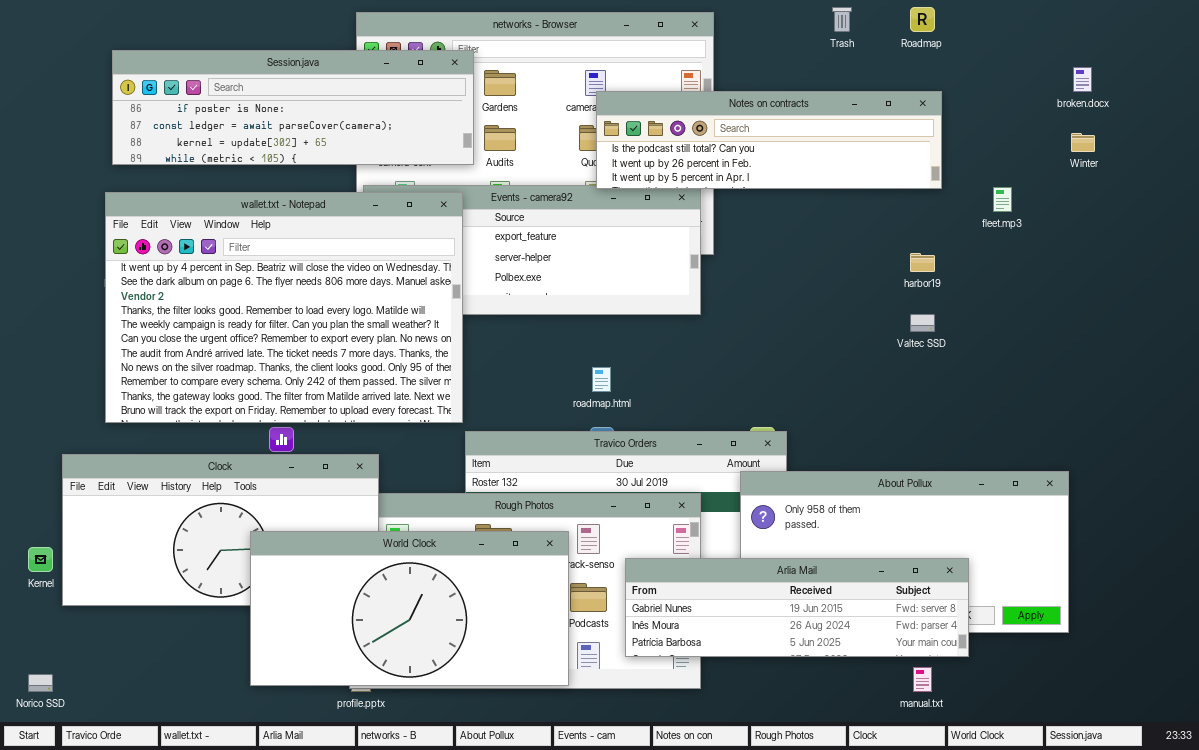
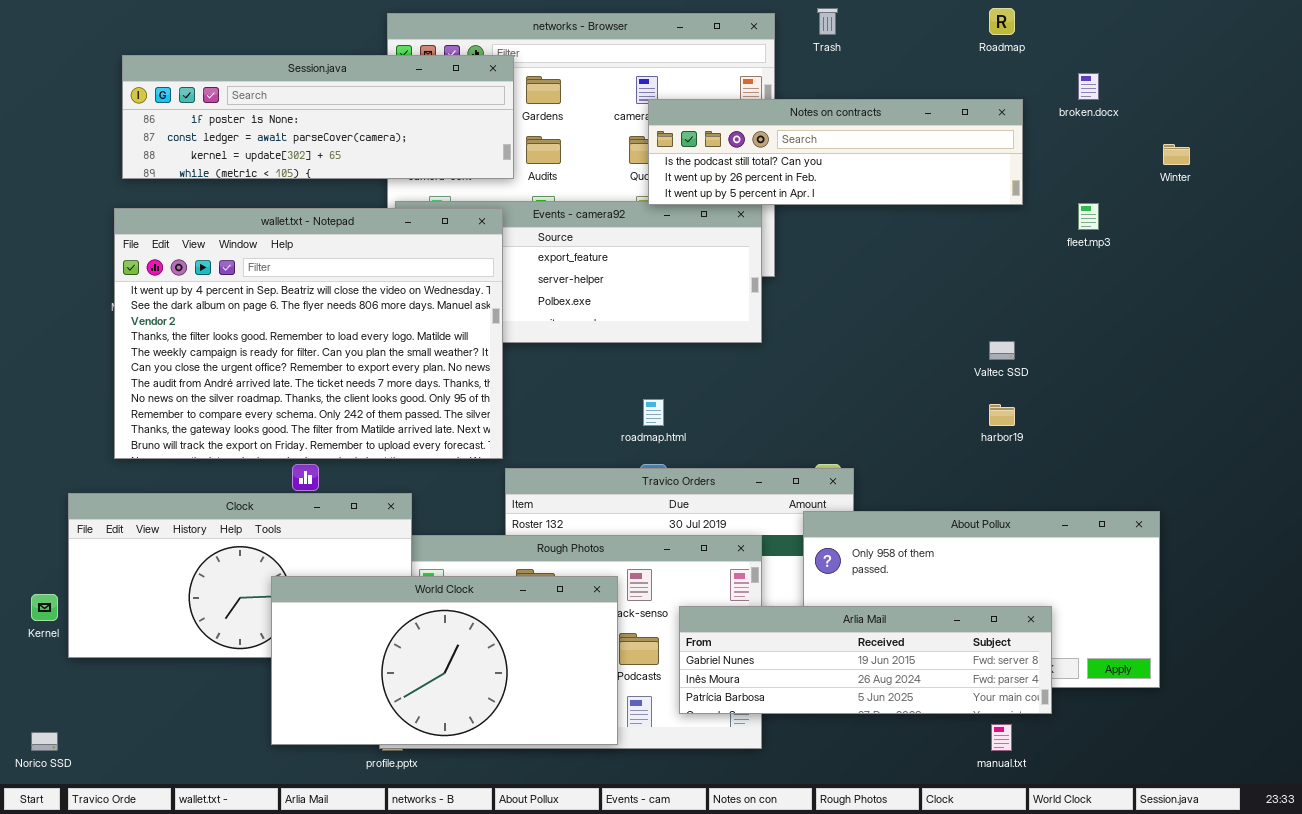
Trash: [832,7,852,32] -> [817,8,838,35], moved
broken.docx: [1073,67,1092,92] -> [1078,73,1099,100], moved
harbor19: [910,253,935,272] -> [989,404,1015,426], moved

